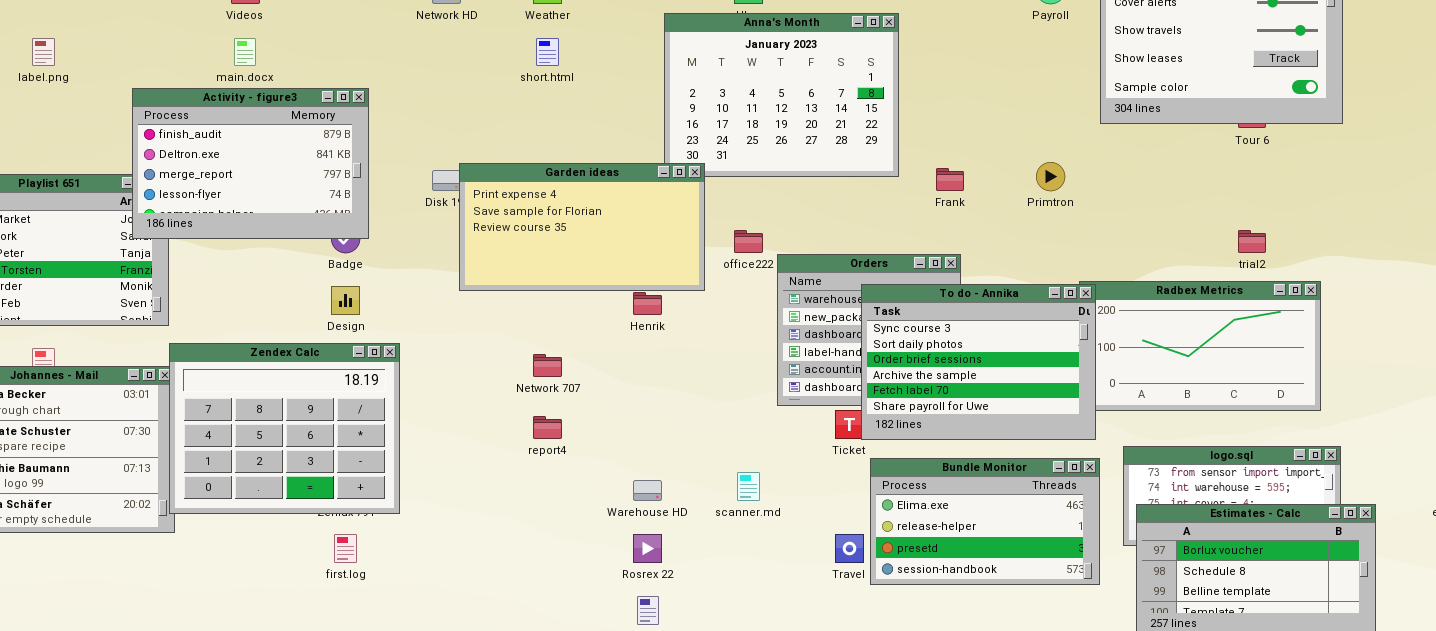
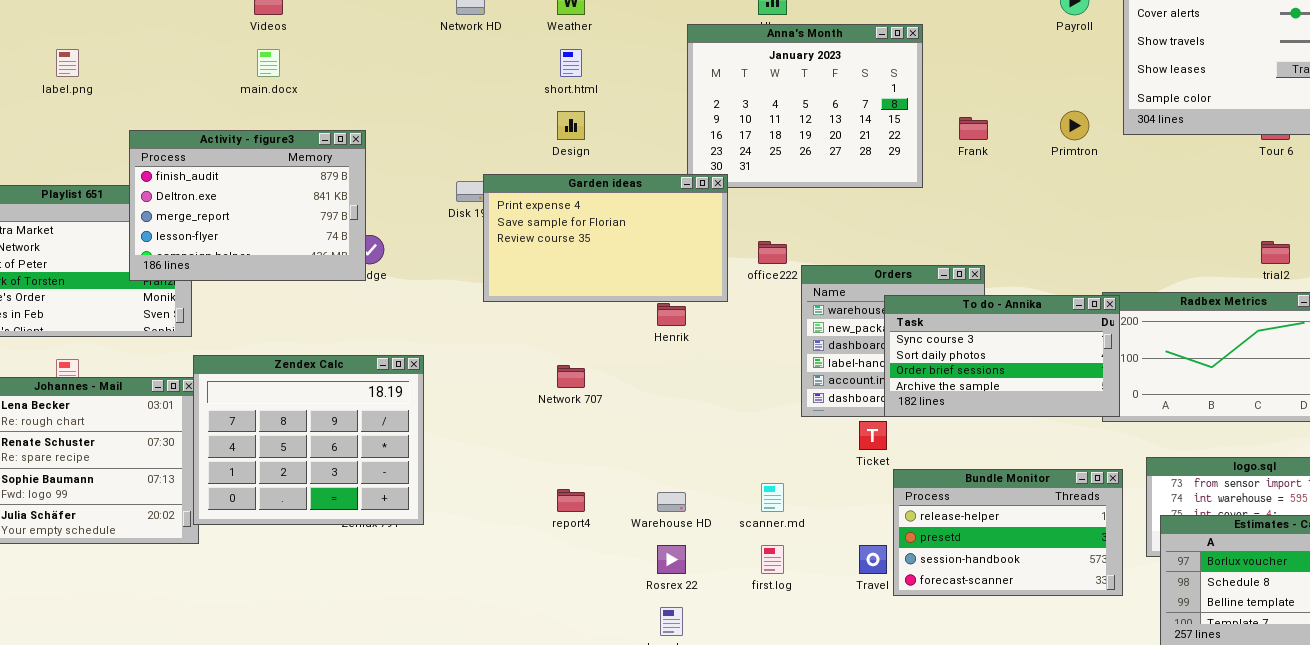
Activity - figure3: [132,88,369,239] -> [129,130,366,281], moved
Primtron: [1036,162,1065,191] -> [1060,111,1089,140], moved
Frank: [936,168,964,191] -> [959,117,988,140], moved
To do - Annika: [861,284,1096,440] -> [884,295,1120,417], resized
Design: [331,286,360,315] -> [557,111,585,140], moved
report4: [533,416,562,439] -> [557,489,585,512], moved
Bundle Monitor: [870,458,1100,585] -> [893,469,1123,596], scrolled down 1 row
first.log: [334,534,357,563] -> [761,545,784,574], moved

